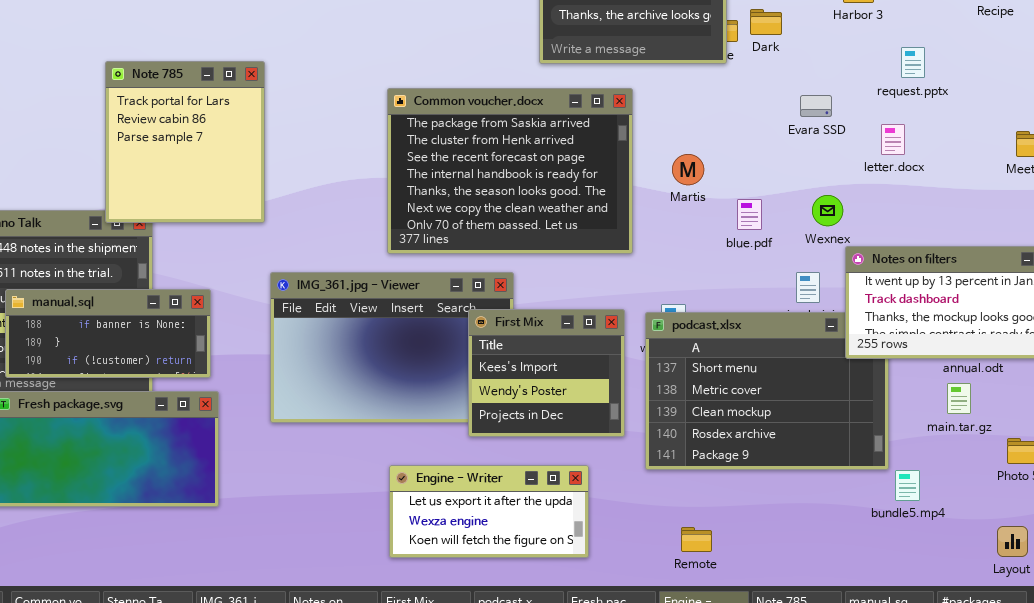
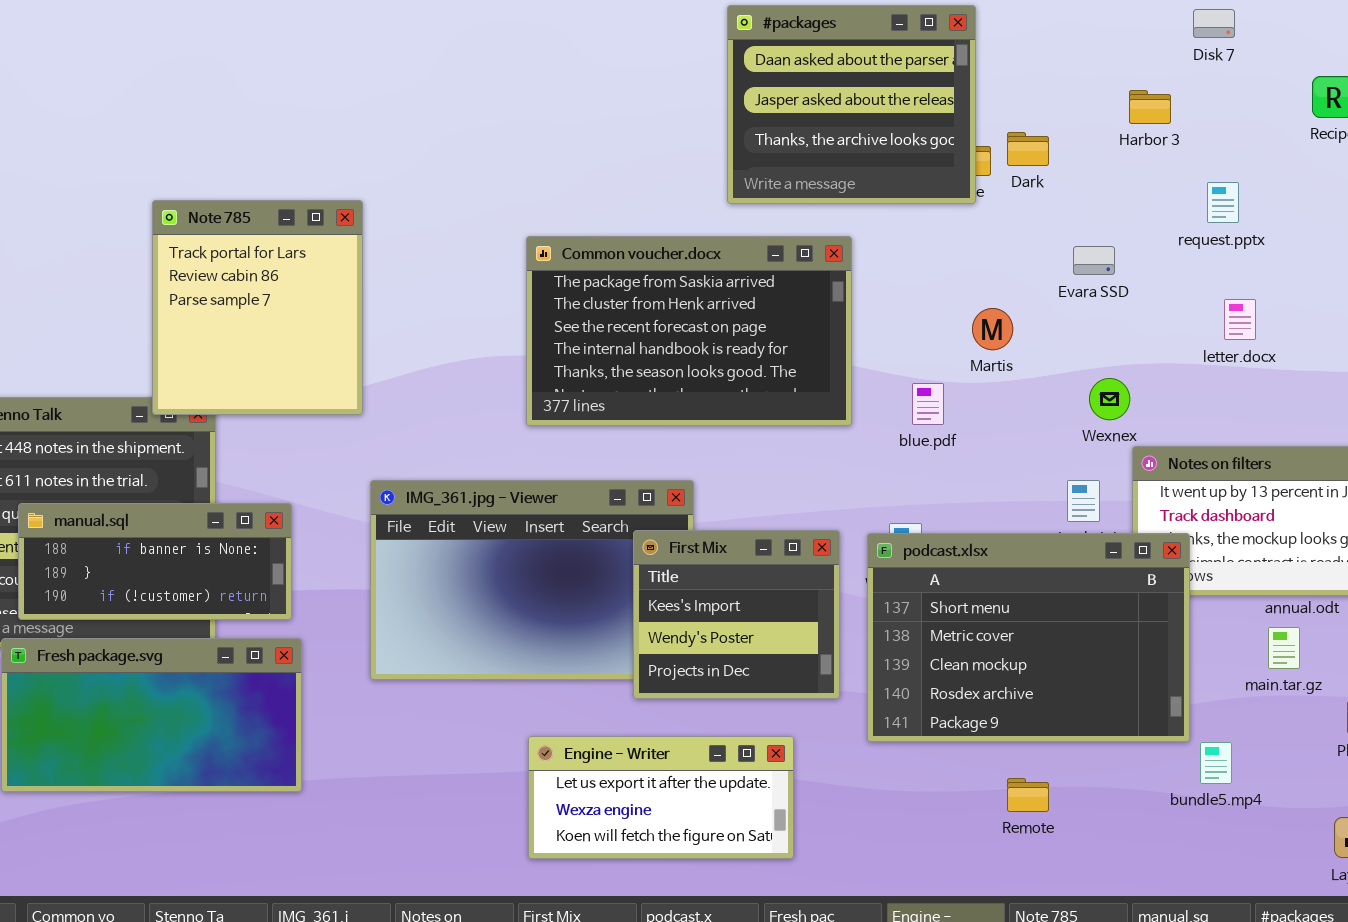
Common voucher.docx: [387,88,633,254] -> [526,236,852,426], resized
letter.docx: [881,124,905,155] -> [1224,299,1256,340], moved
Martis: [672,154,704,185] -> [972,308,1013,350], moved
blue.pdf: [737,199,762,230] -> [912,383,944,425], moved
podcast.xlsx: [645,312,889,470] -> [867,533,1190,742], raised
Remote: [681,527,712,552] -> [1007,778,1049,812], moved

